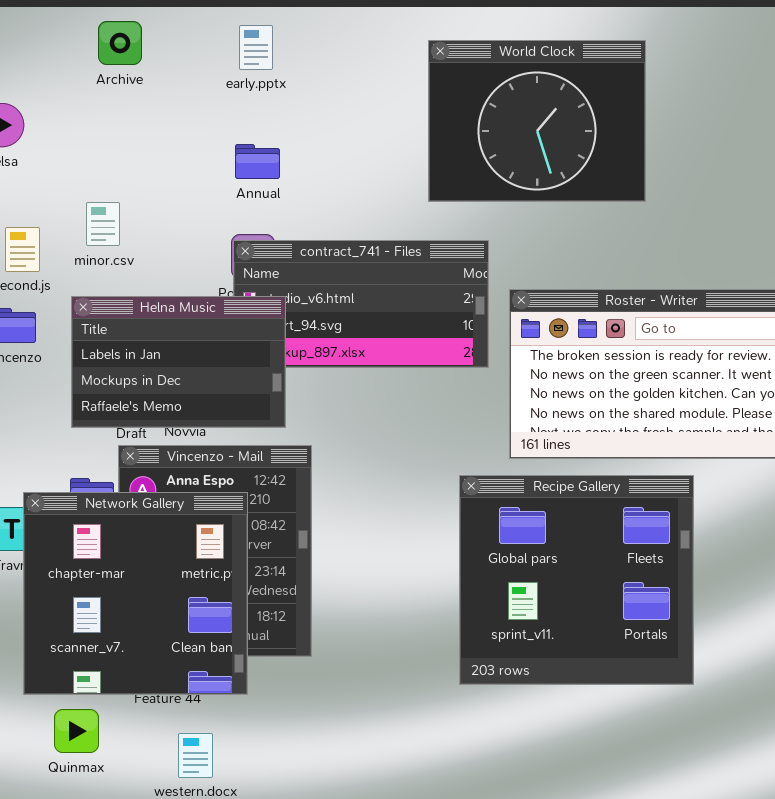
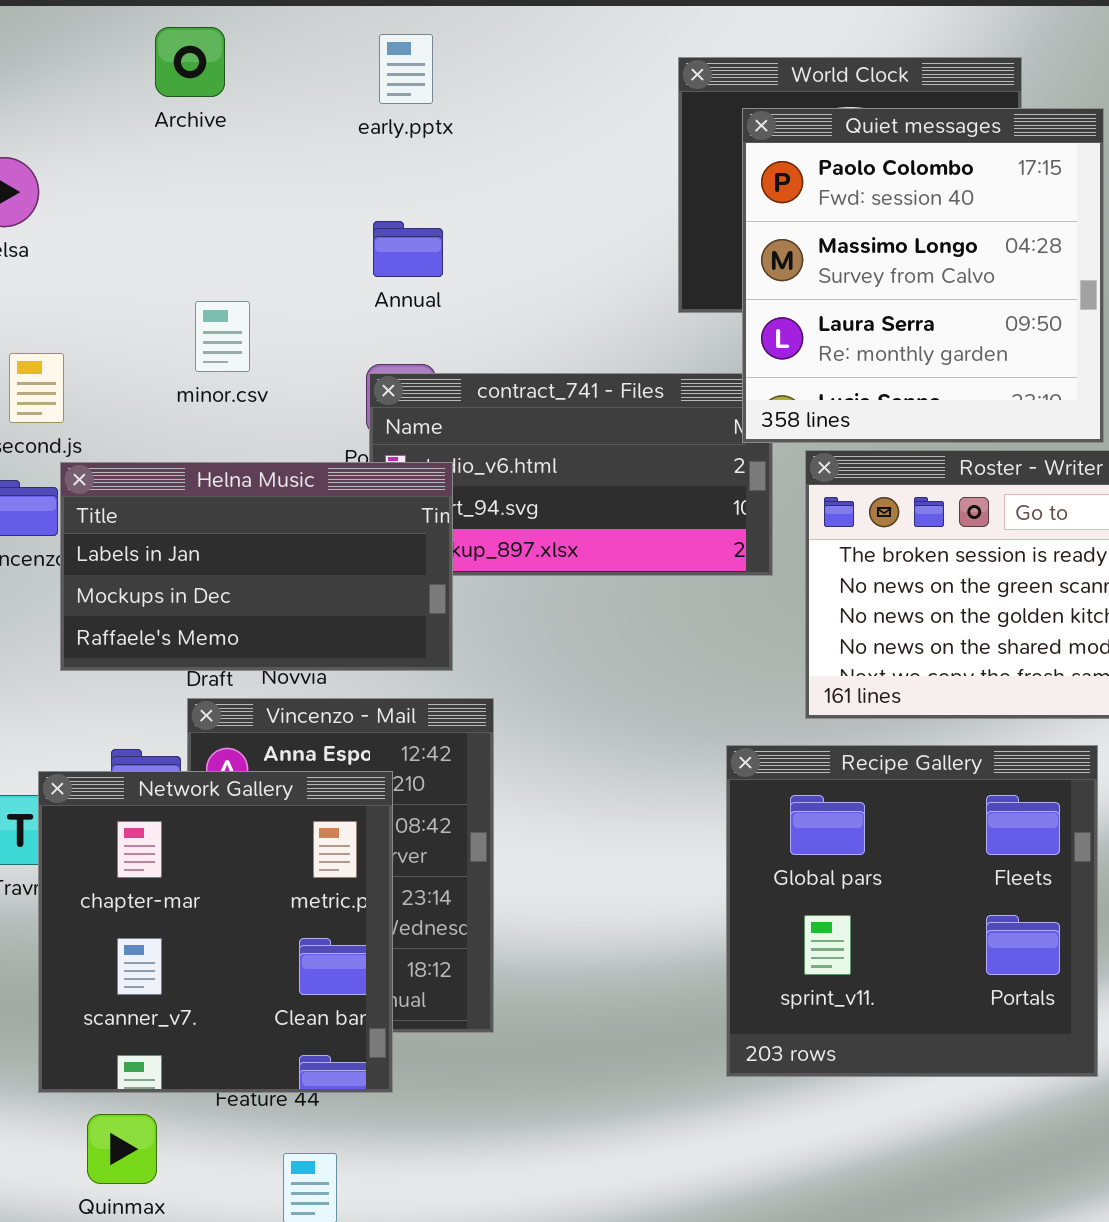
Quiet messages: none -> [742,108,1104,443], opened
minor.csv: [86,202,120,246] -> [195,301,250,372], moved
Helna Music: [71,296,286,428] -> [60,462,453,671], resized

